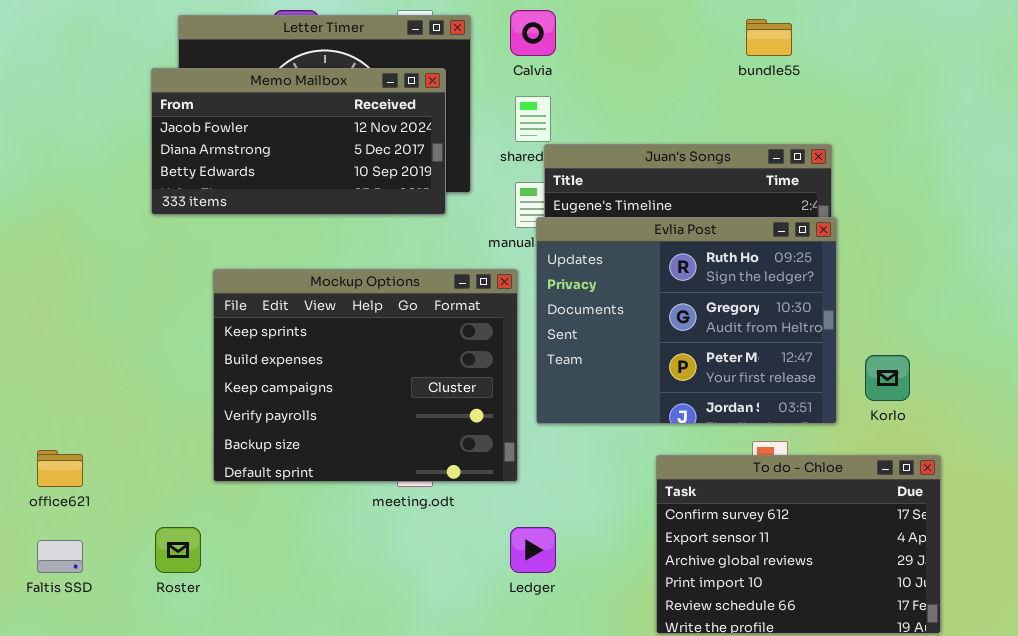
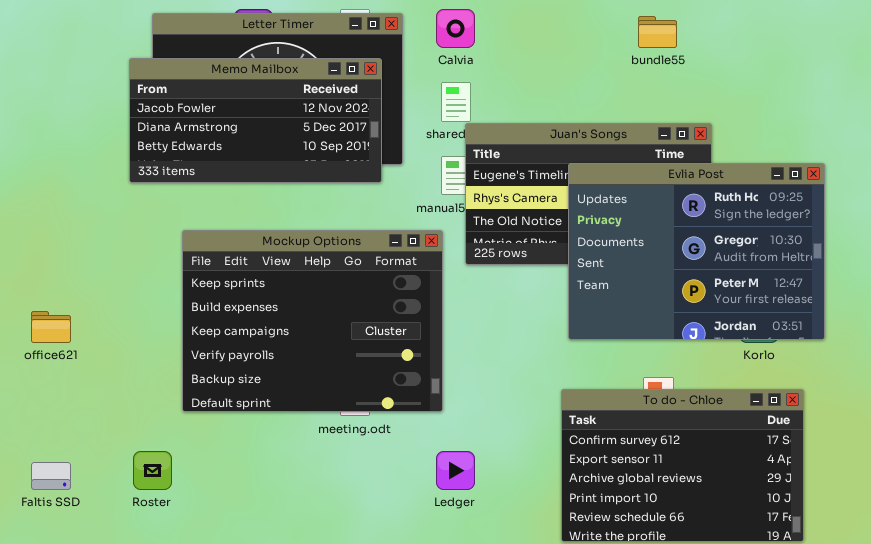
Evlia Post: [536,217,837,424] -> [568,163,825,340], moved
office621: [37,450,83,487] -> [31,311,71,343], moved

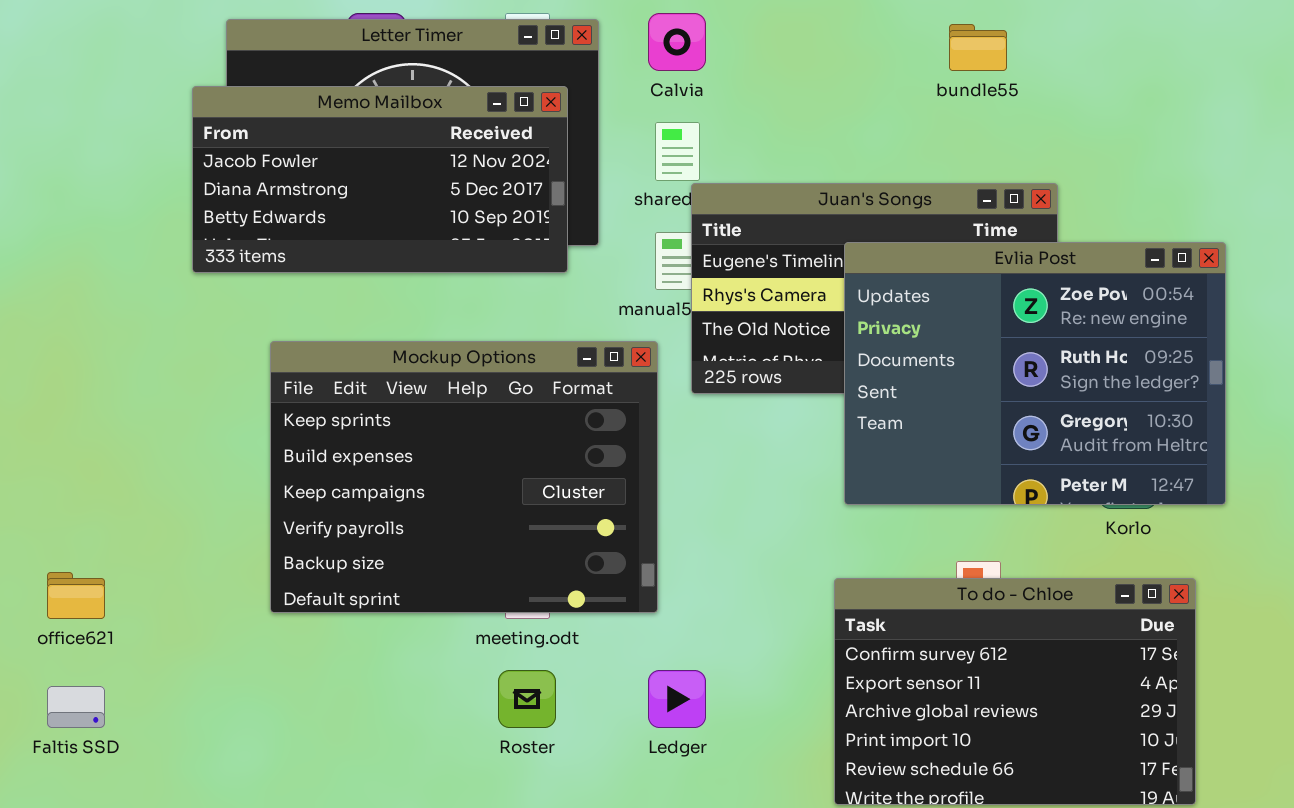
Evlia Post: [568,163,825,340] -> [844,242,1226,505], scrolled up 1 row
office621: [31,311,71,343] -> [47,572,105,619], moved
Roster: [133,451,172,490] -> [498,670,556,728], moved

